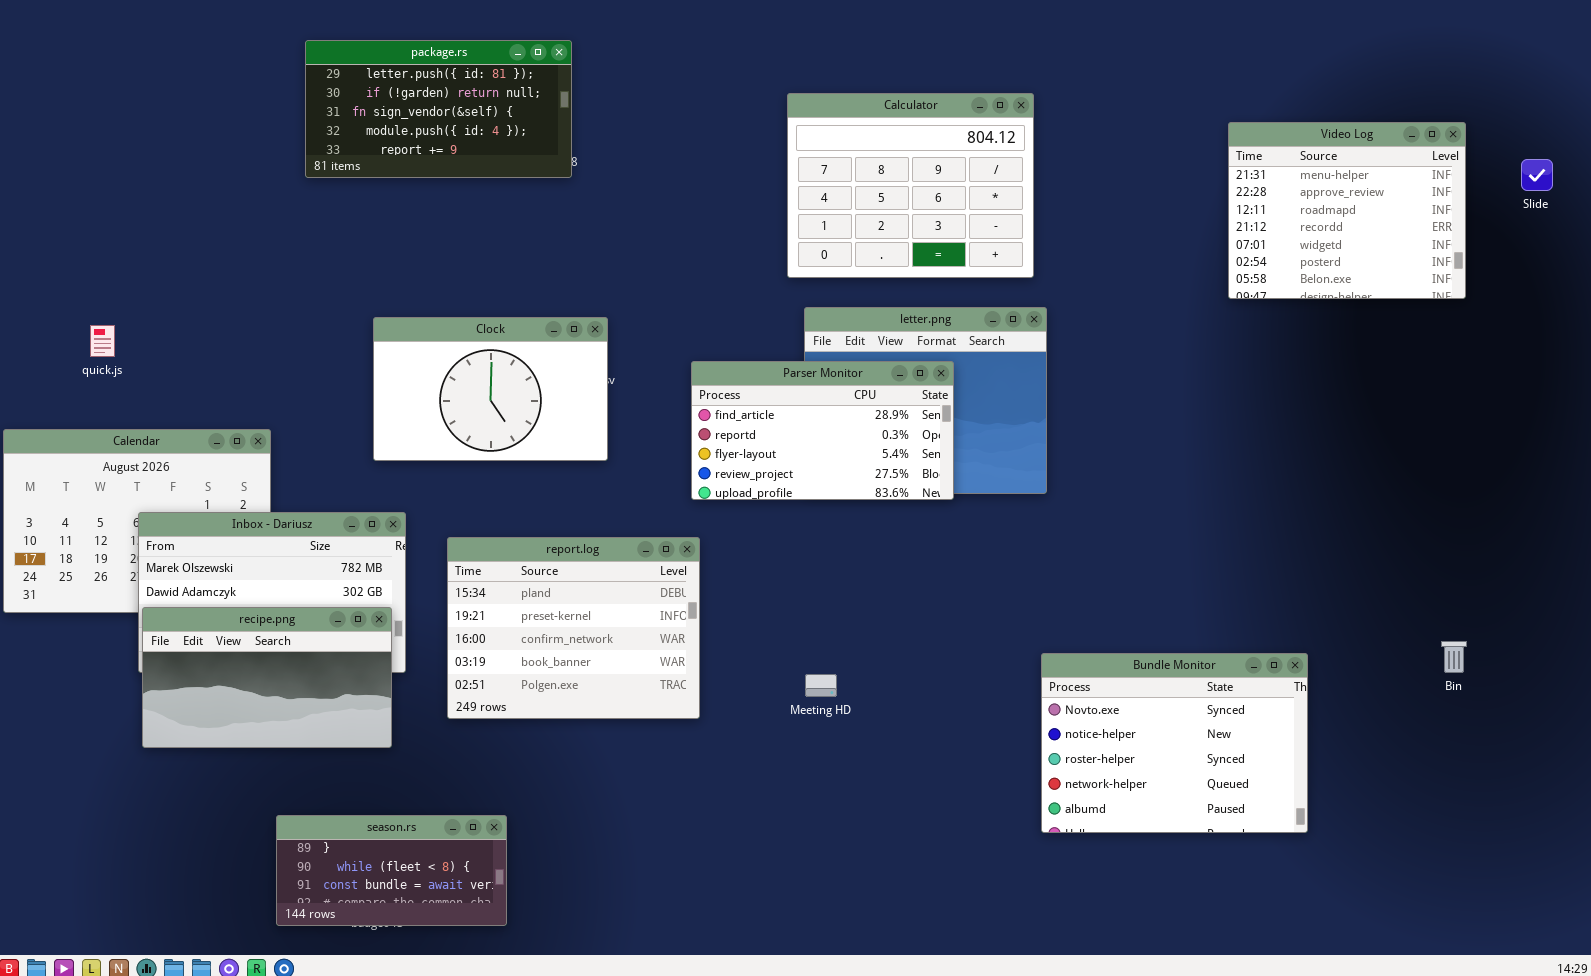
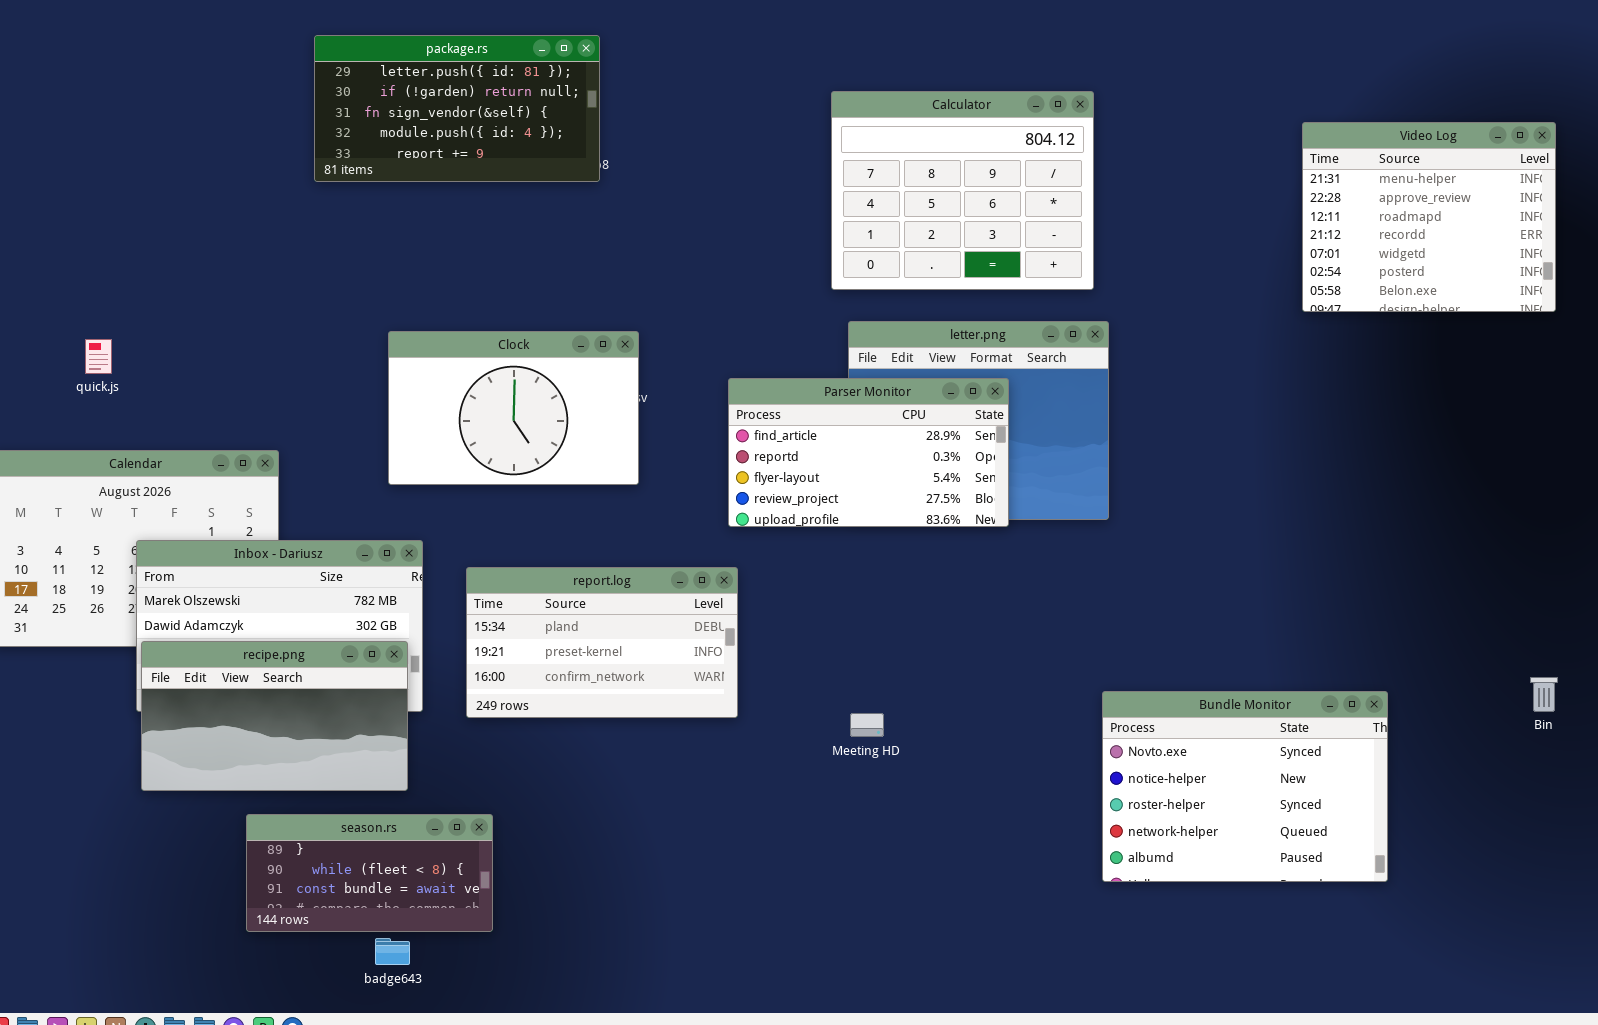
report.log: [447,537,700,719] -> [466,567,738,718], resized
season.rs: [276,815,507,926] -> [246,814,493,932], moved

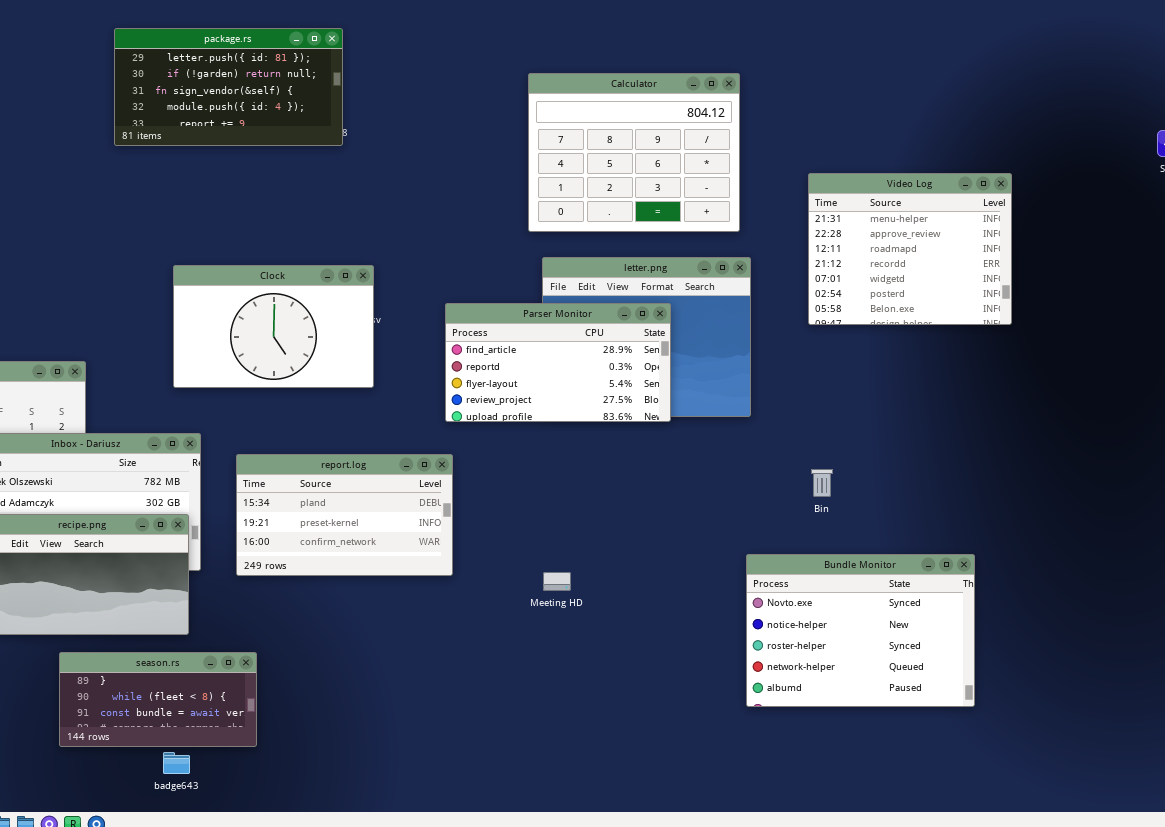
Video Log: [1302,122,1556,312] -> [808,173,1012,325], moved
Bin: [1530,677,1558,712] -> [811,469,833,497], moved

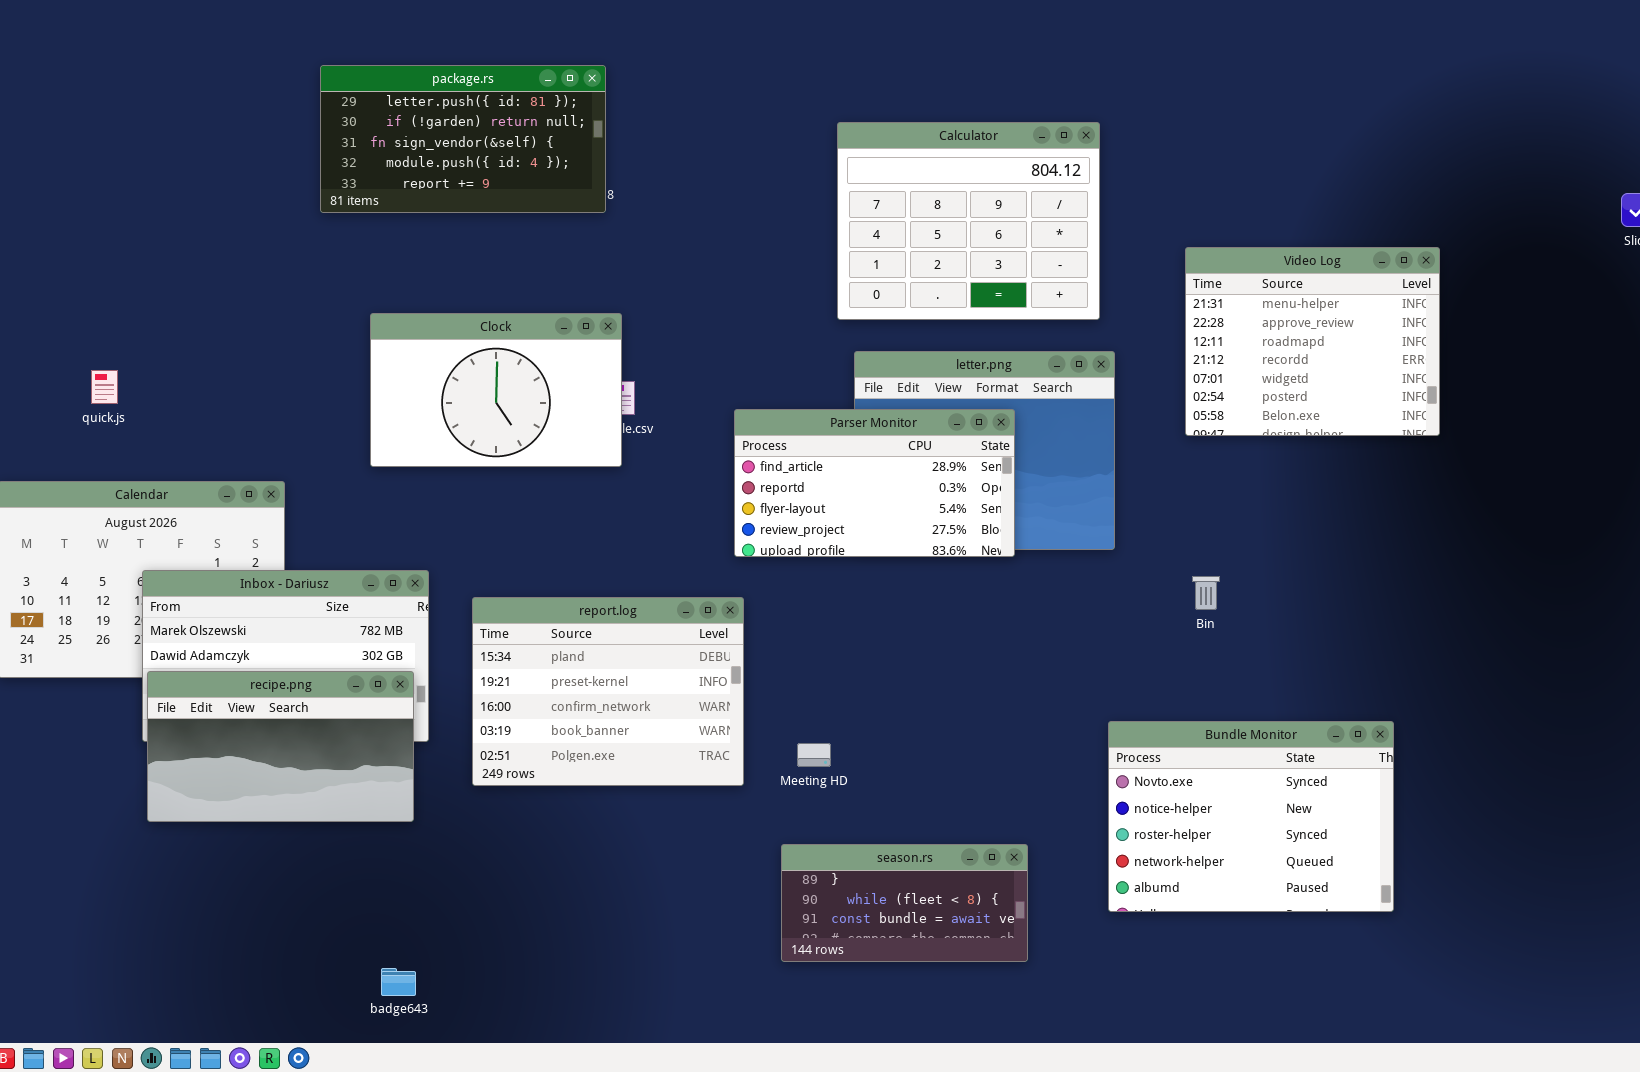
Clock: [173,265,374,388] -> [370,313,622,467], moved
report.log: [236,454,453,576] -> [472,597,744,786], resized
Bin: [811,469,833,497] -> [1192,576,1220,610], moved
Meeting HD: [543,572,571,591] -> [797,743,831,767], moved
season.rs: [59,652,257,747] -> [781,844,1028,962], moved

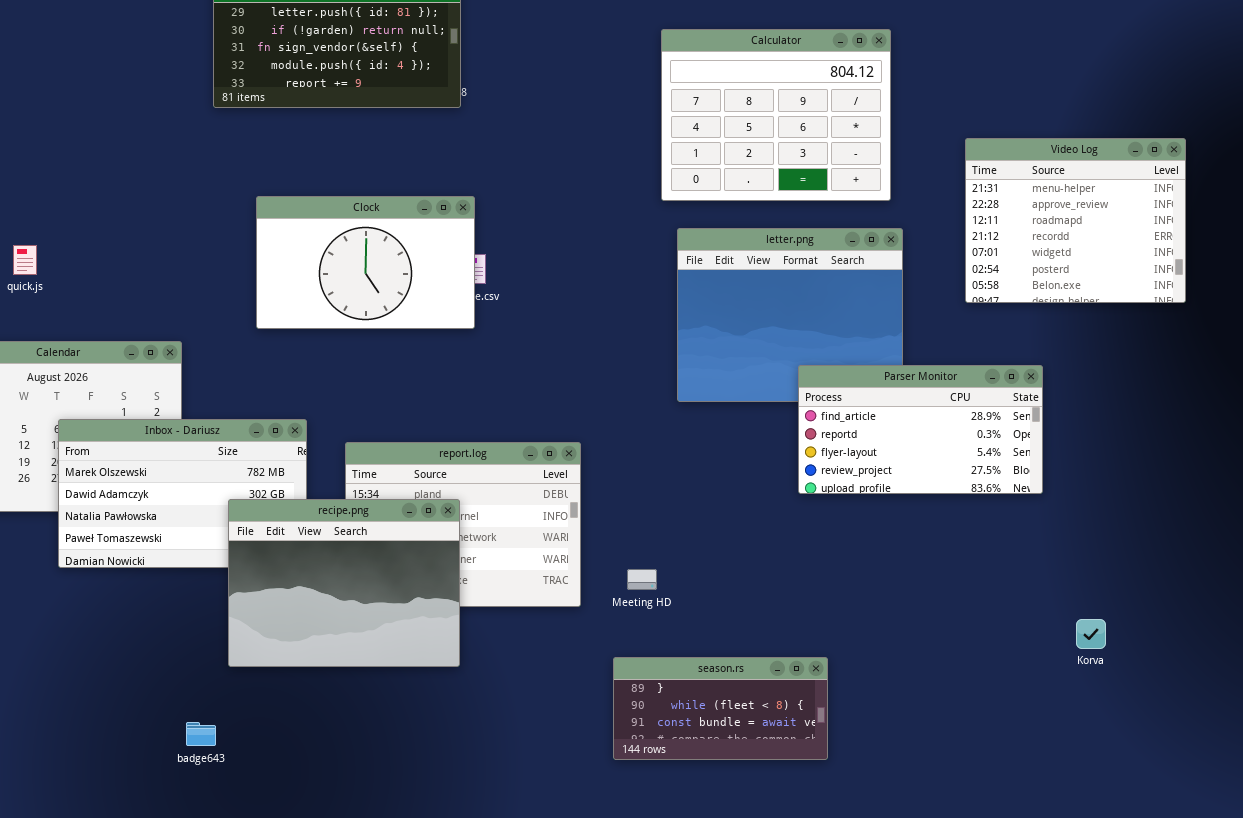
Parser Monitor: [734,409,1015,557] -> [798,365,1043,494], moved
recipe.png: [147,671,414,822] -> [228,499,460,667], moved, resized
Bundle Monitor: [1108,721,1394,912] -> none, closed
badge643: [381,968,416,996] -> [186,722,216,746], moved

